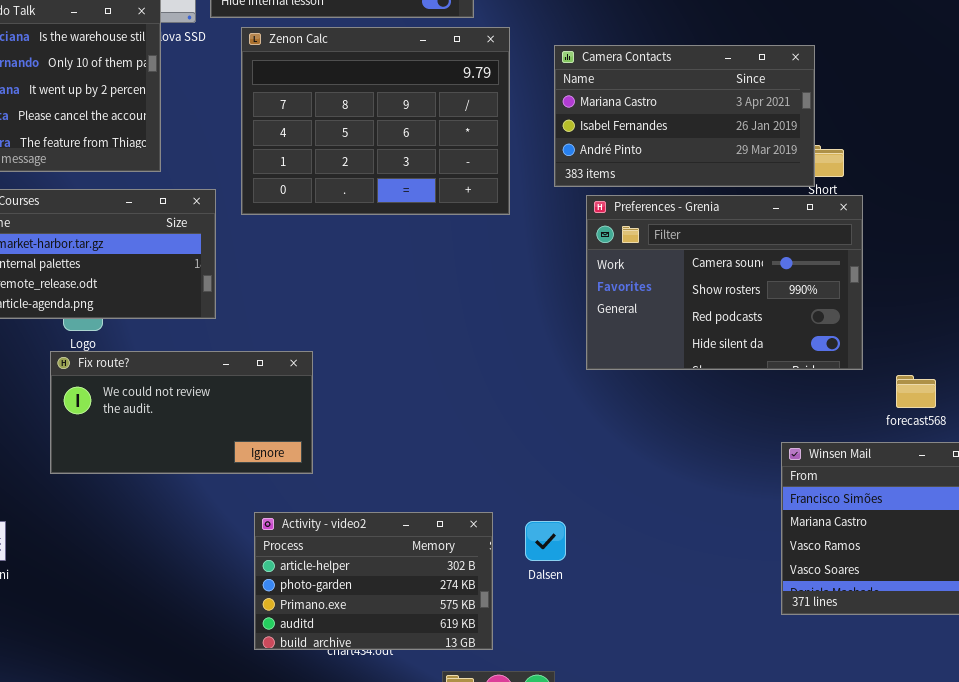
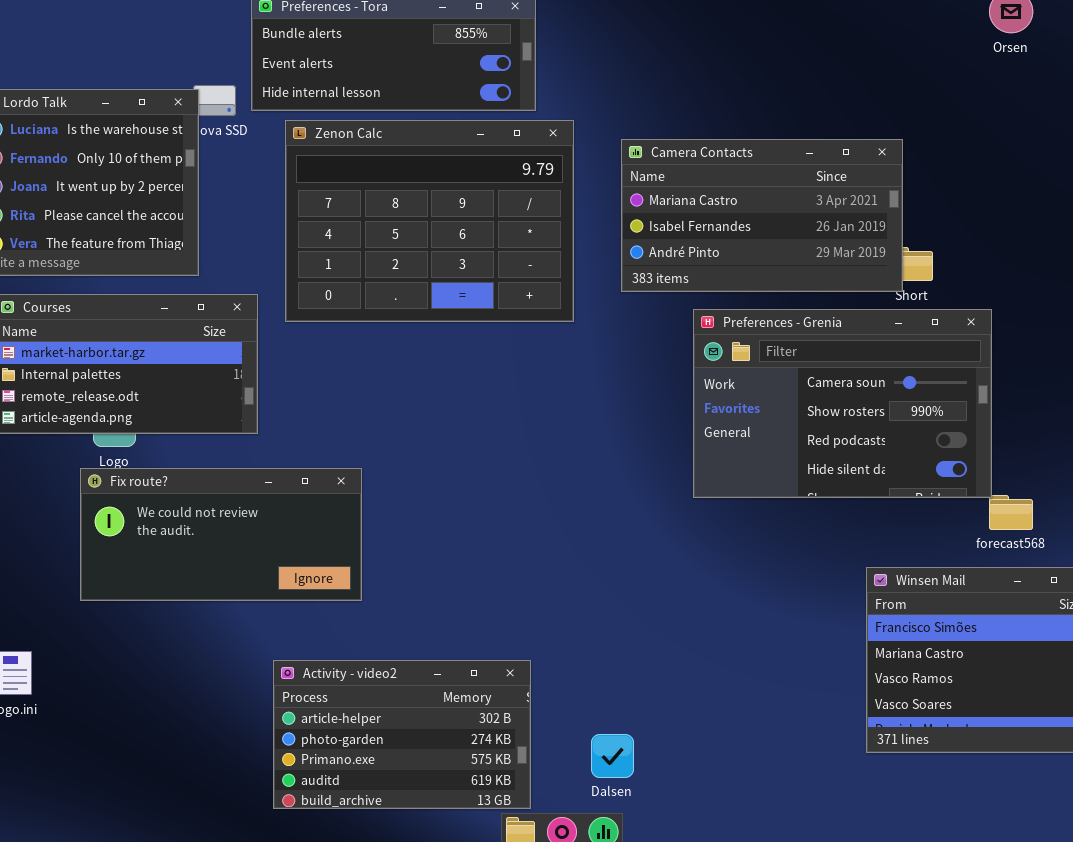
Preferences - Grenia: [586,195,863,370] -> [693,309,992,498], moved
Activity - video2: [254,512,493,650] -> [273,660,531,809], moved
Dalsen: [525,521,566,561] -> [591,734,634,778], moved

